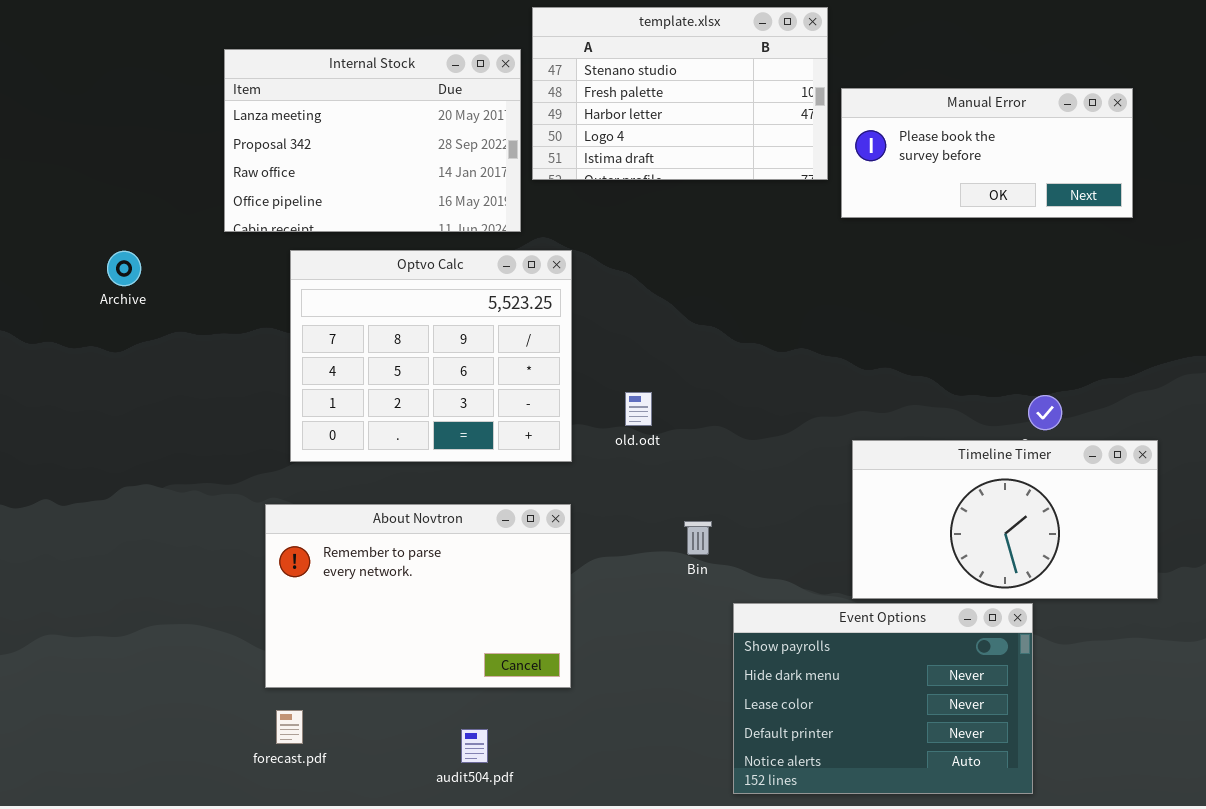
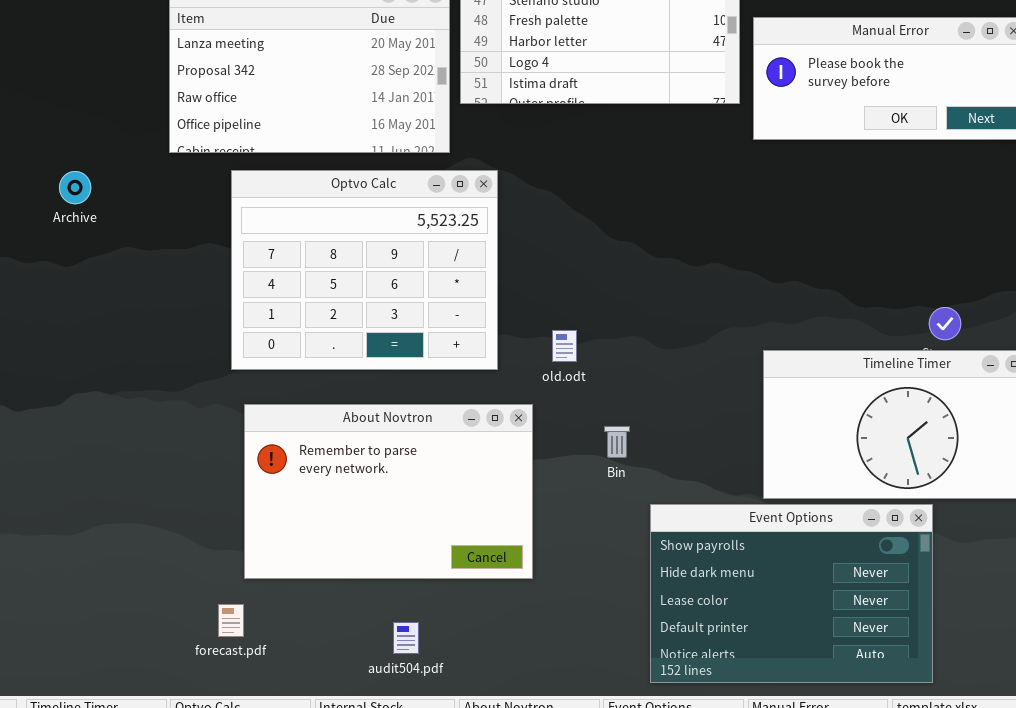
old.odt: [625,392,652,426] -> [552,330,577,362], moved
About Novtron: [265,504,571,688] -> [244,404,533,579], moved

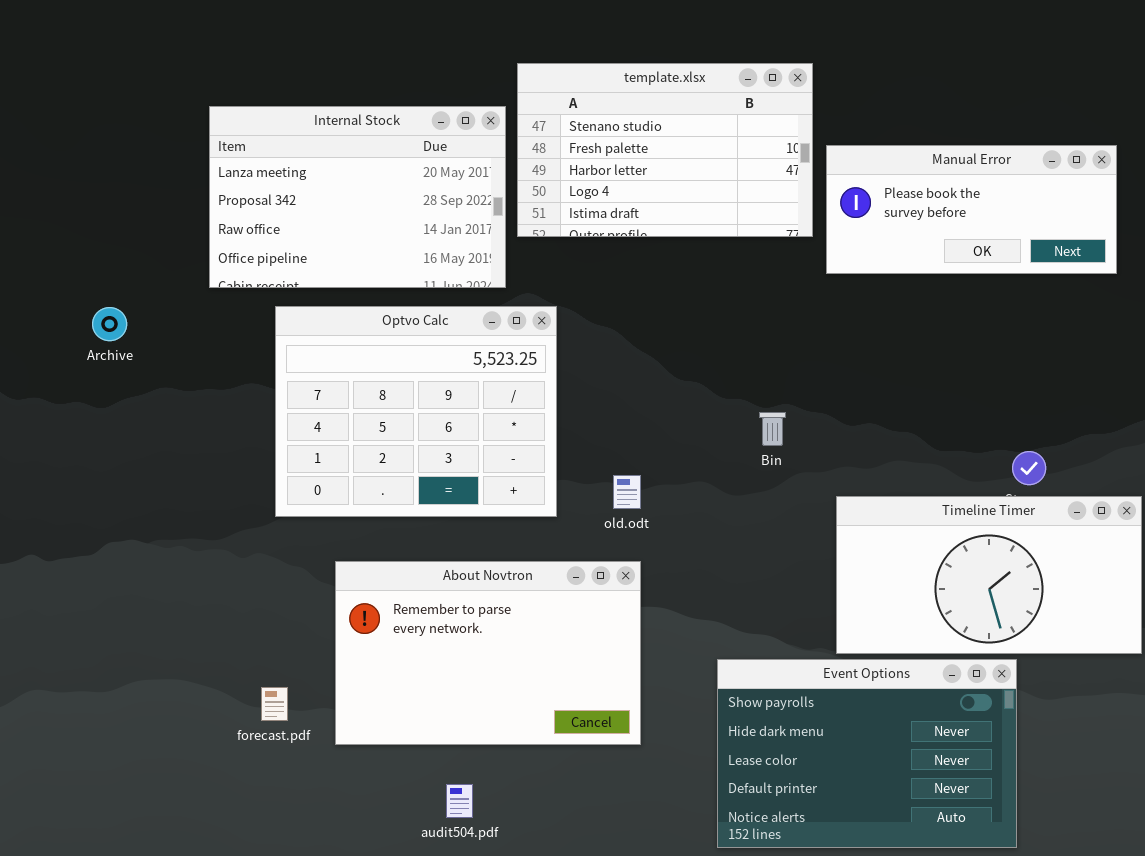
About Novtron: [244,404,533,579] -> [335,561,641,745], moved
Bin: [604,426,630,458] -> [759,412,786,446], moved
forecast.pdf: [218,604,244,637] -> [261,687,288,721], moved

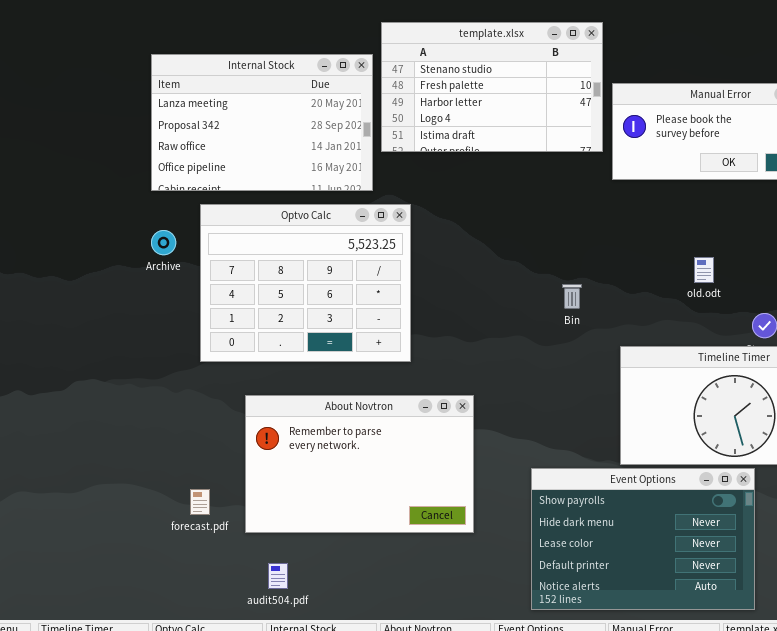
Archive: [92,307,127,341] -> [151,230,176,255], moved
old.odt: [613,475,641,509] -> [694,257,714,283], moved
audit504.pdf: [446,784,473,818] -> [268,563,288,589], moved

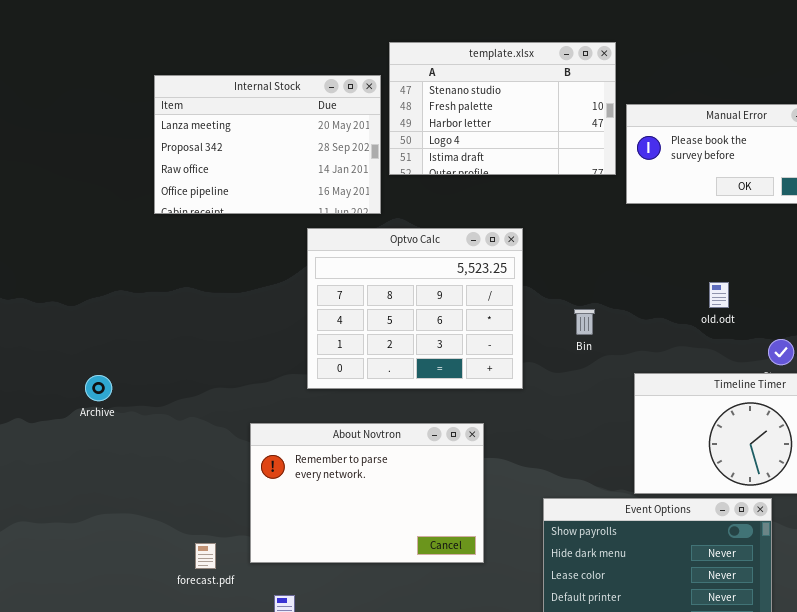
Optvo Calc: [200,204,411,362] -> [307,228,523,389], moved
Archive: [151,230,176,255] -> [85,375,112,401], moved
forecast.pdf: [190,489,210,515] -> [195,543,216,569], moved

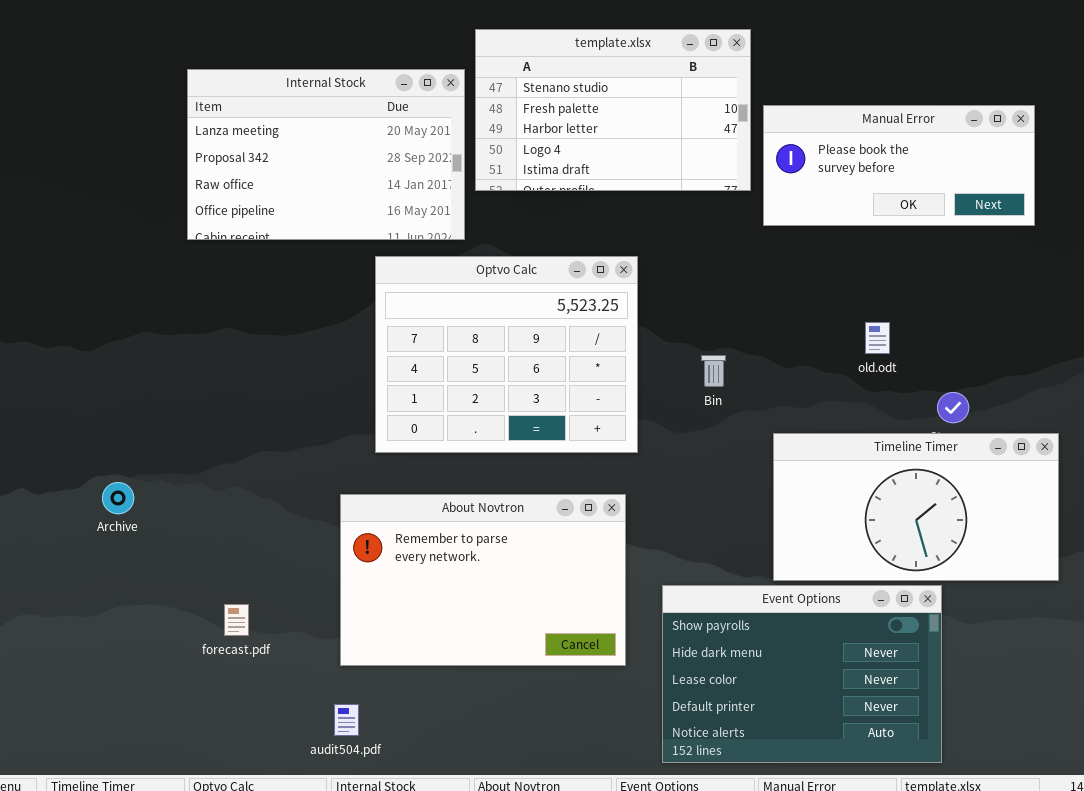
Archive: [85,375,112,401] -> [102,482,134,514], moved
About Novtron: [250,423,484,563] -> [340,494,626,666], moved
forecast.pdf: [195,543,216,569] -> [224,604,249,636], moved

